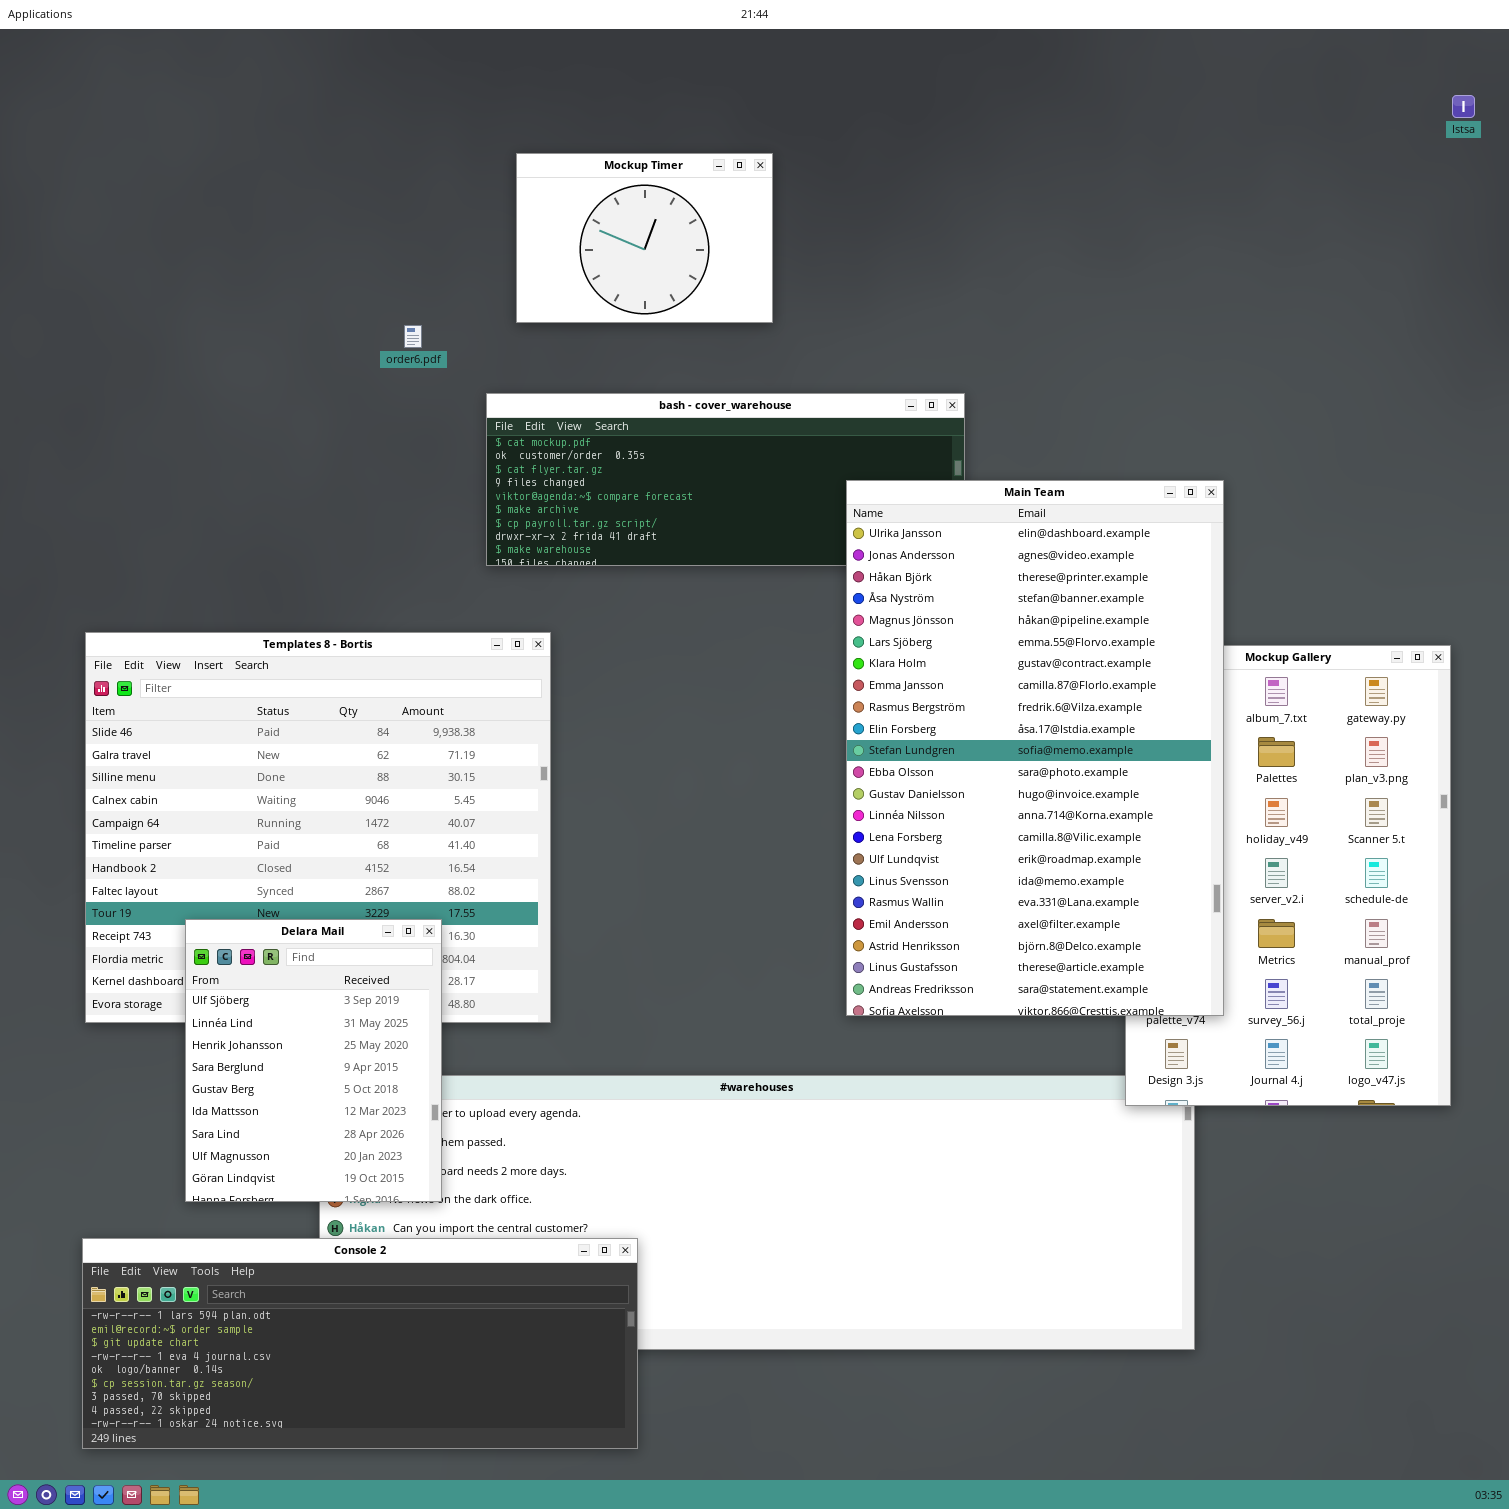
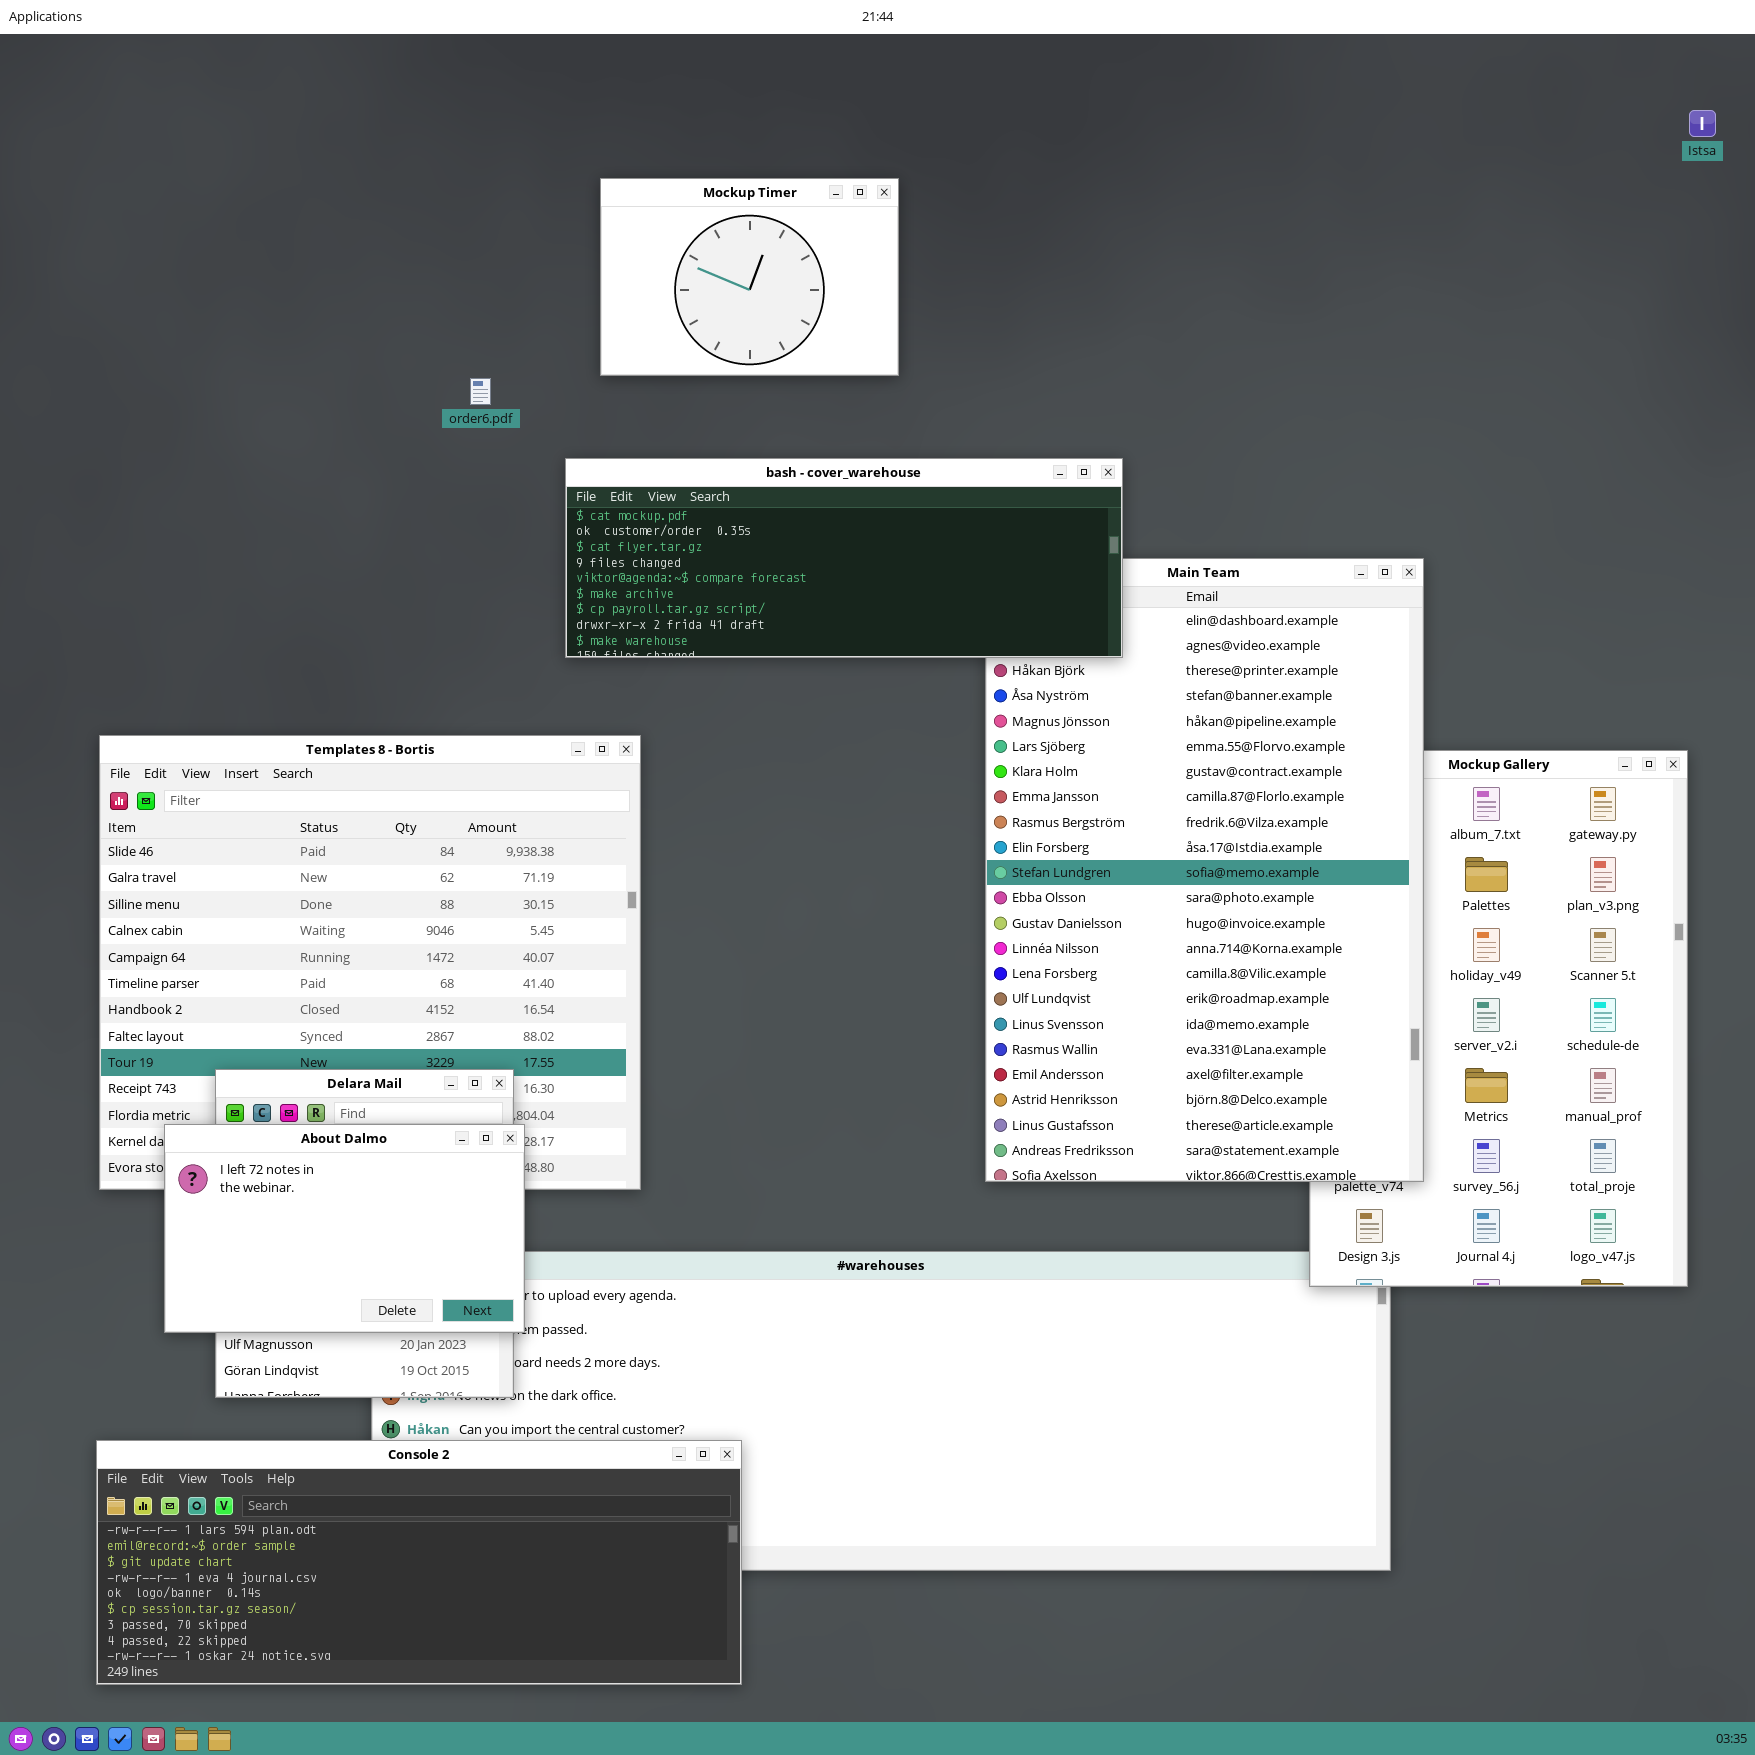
bash - cover_warehouse: [486,393,965,566] -> [565,458,1123,658], raised
About Dalmo: none -> [164,1124,525,1333], opened

